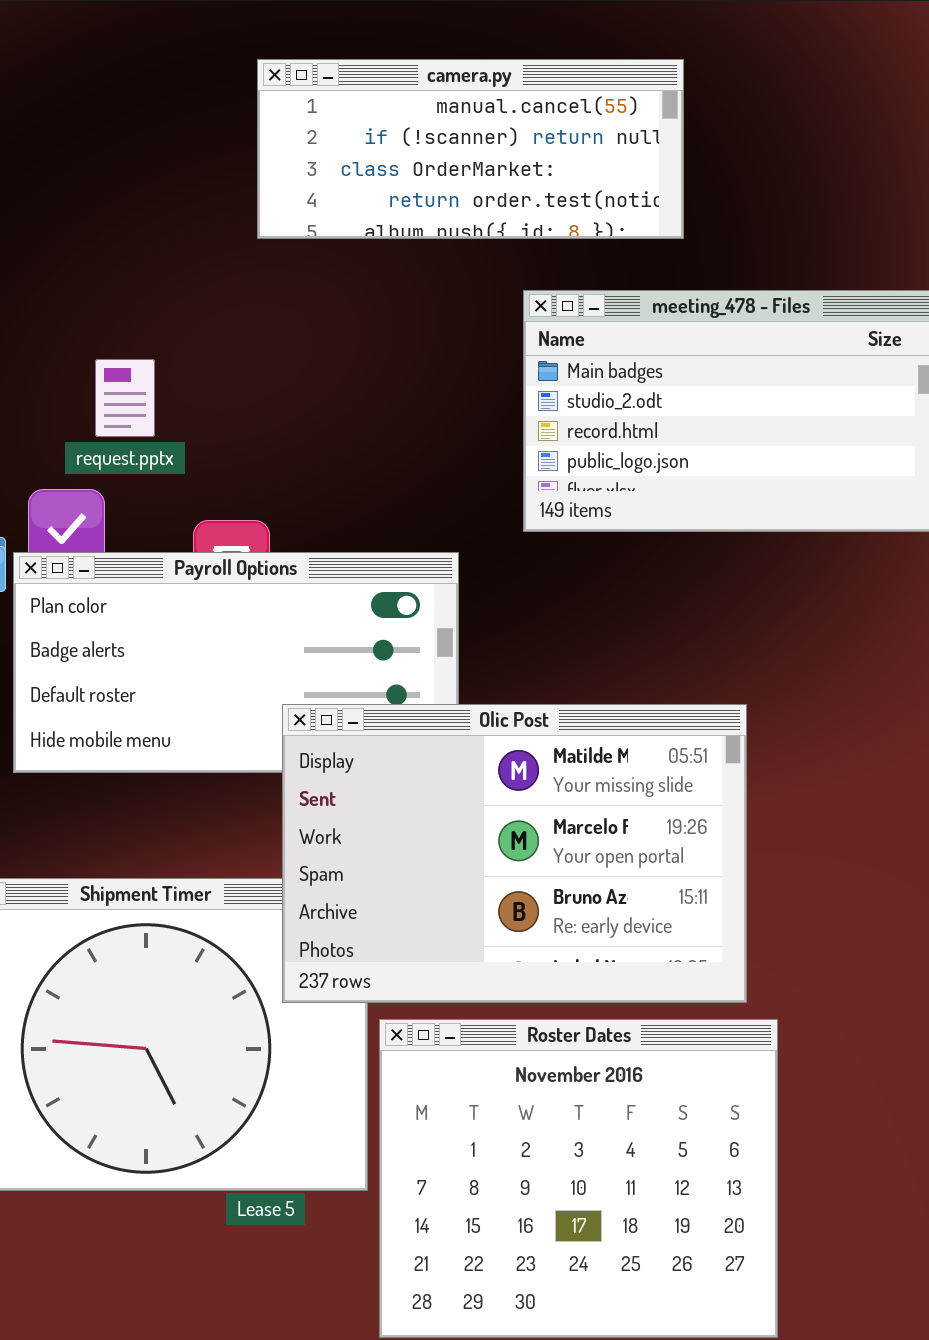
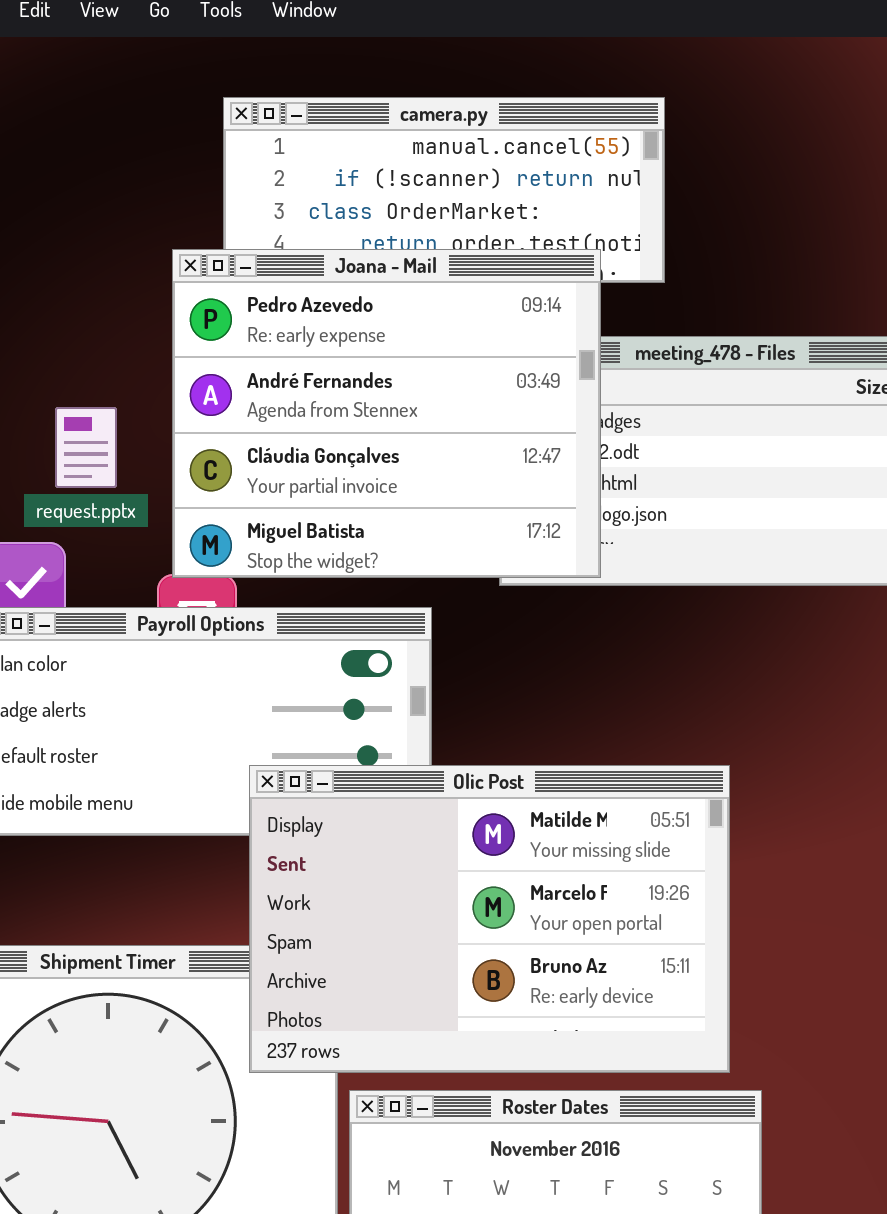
Joana - Mail: none -> [172,249,601,578], opened

